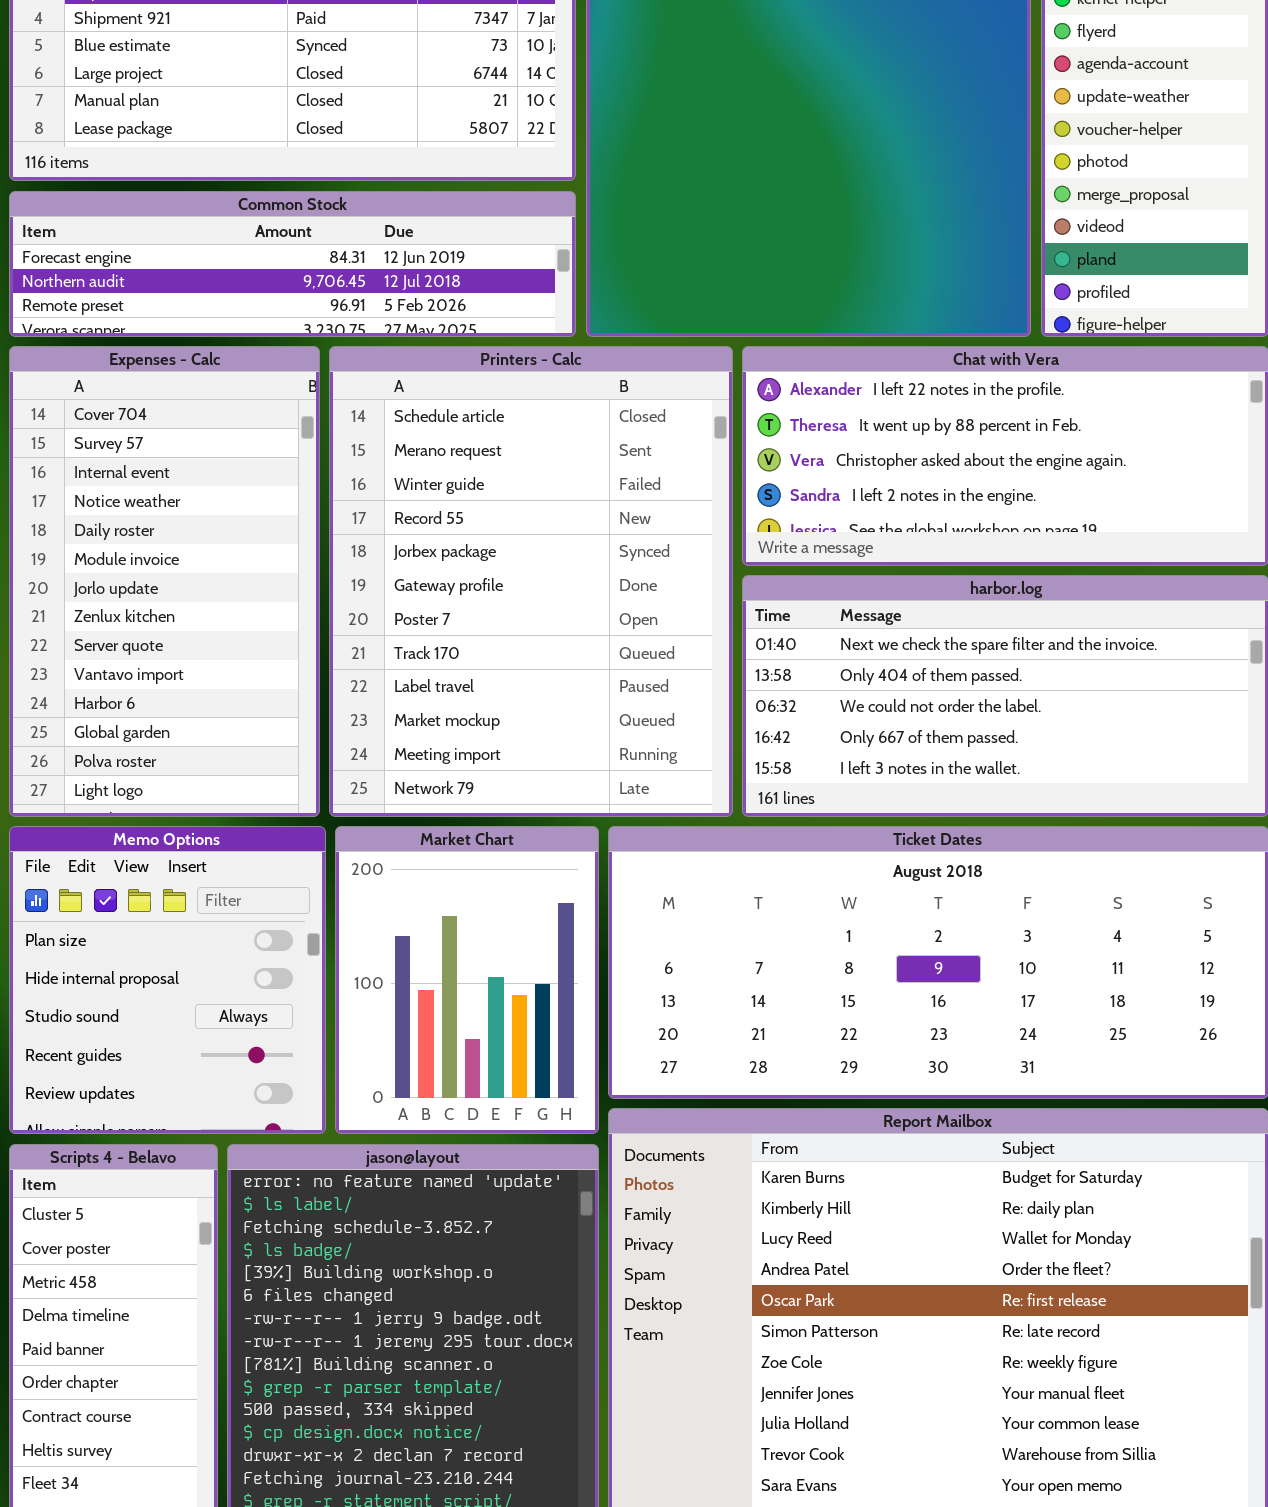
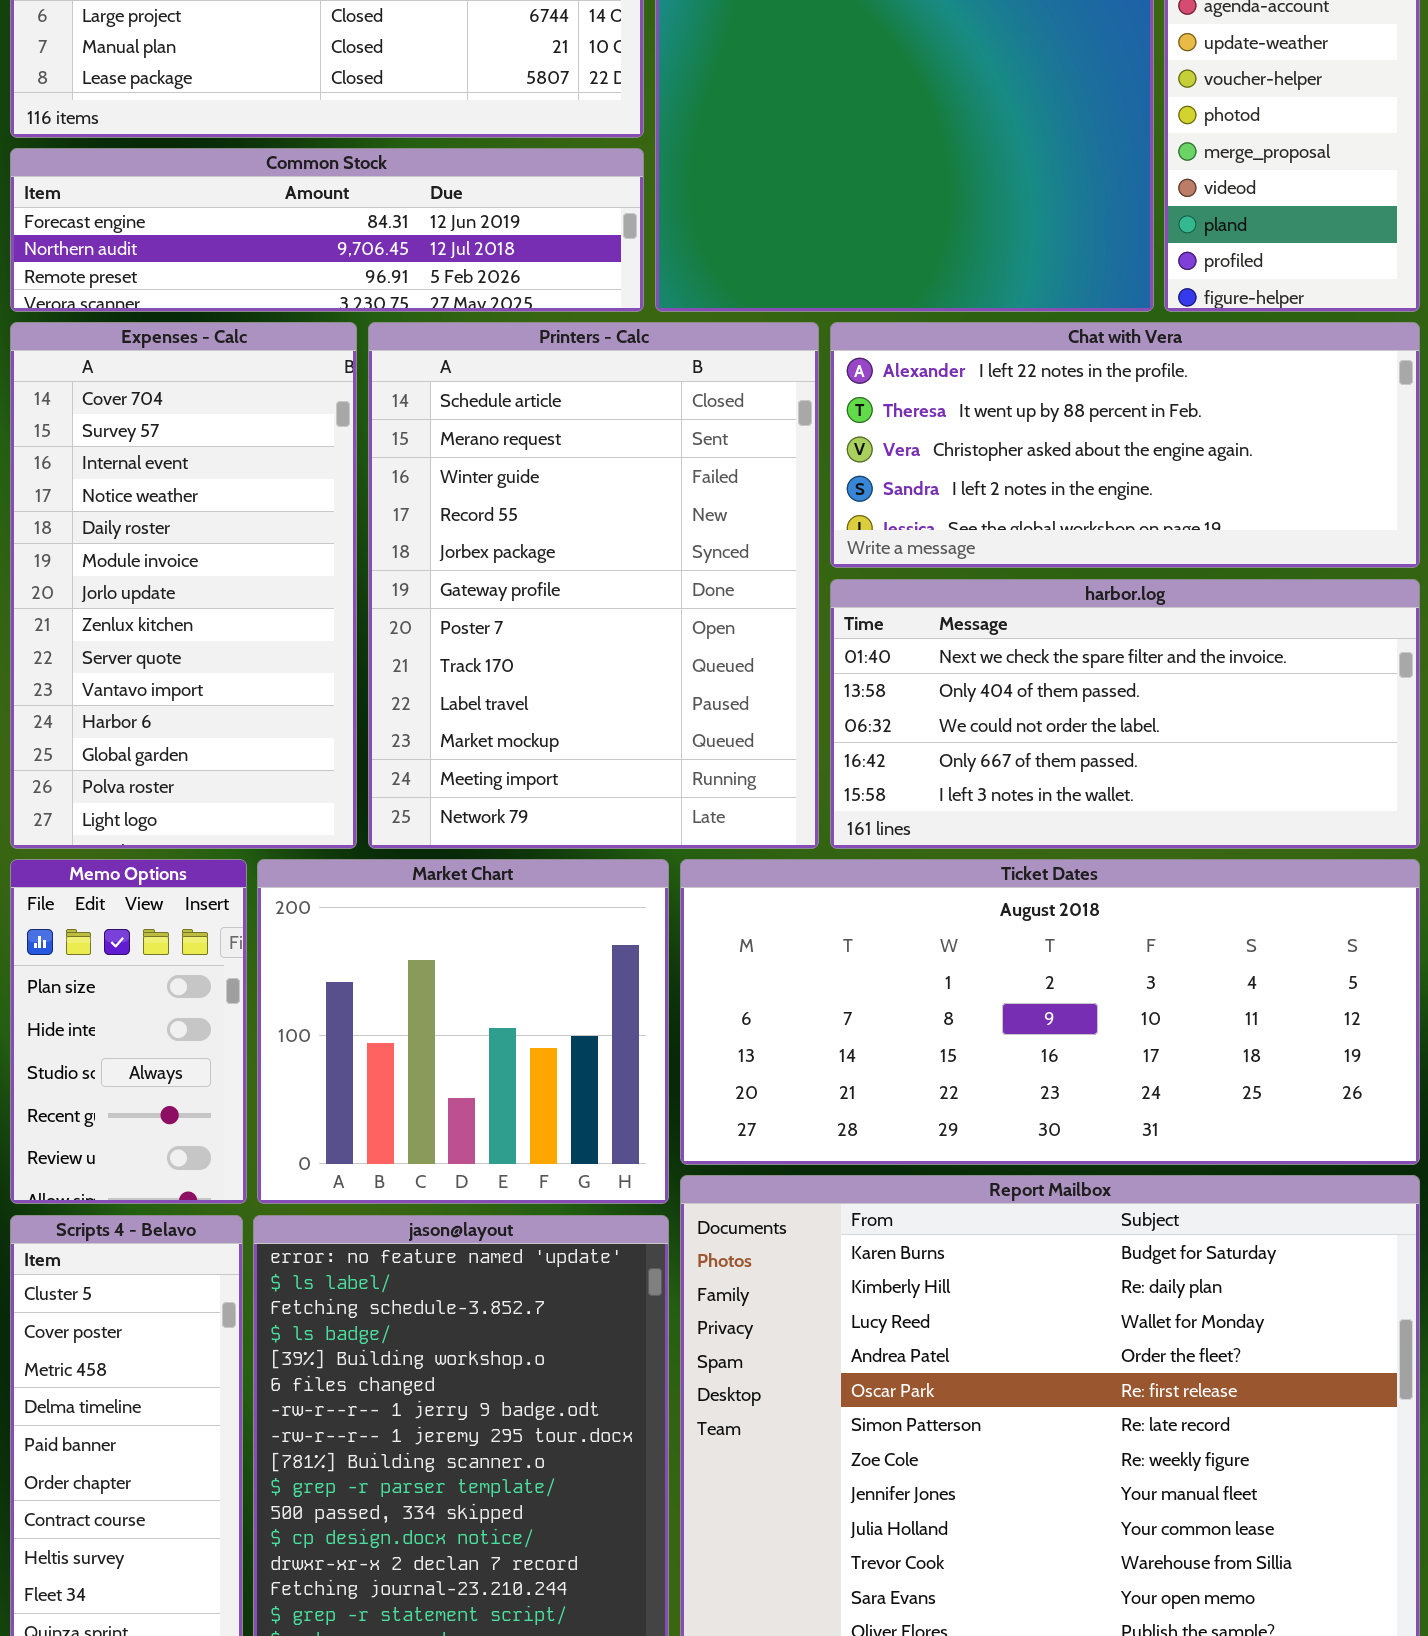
Memo Options: [9,826,326,1134] -> [10,859,247,1204], resized
Market Chart: [335,826,599,1134] -> [257,859,669,1204], resized

